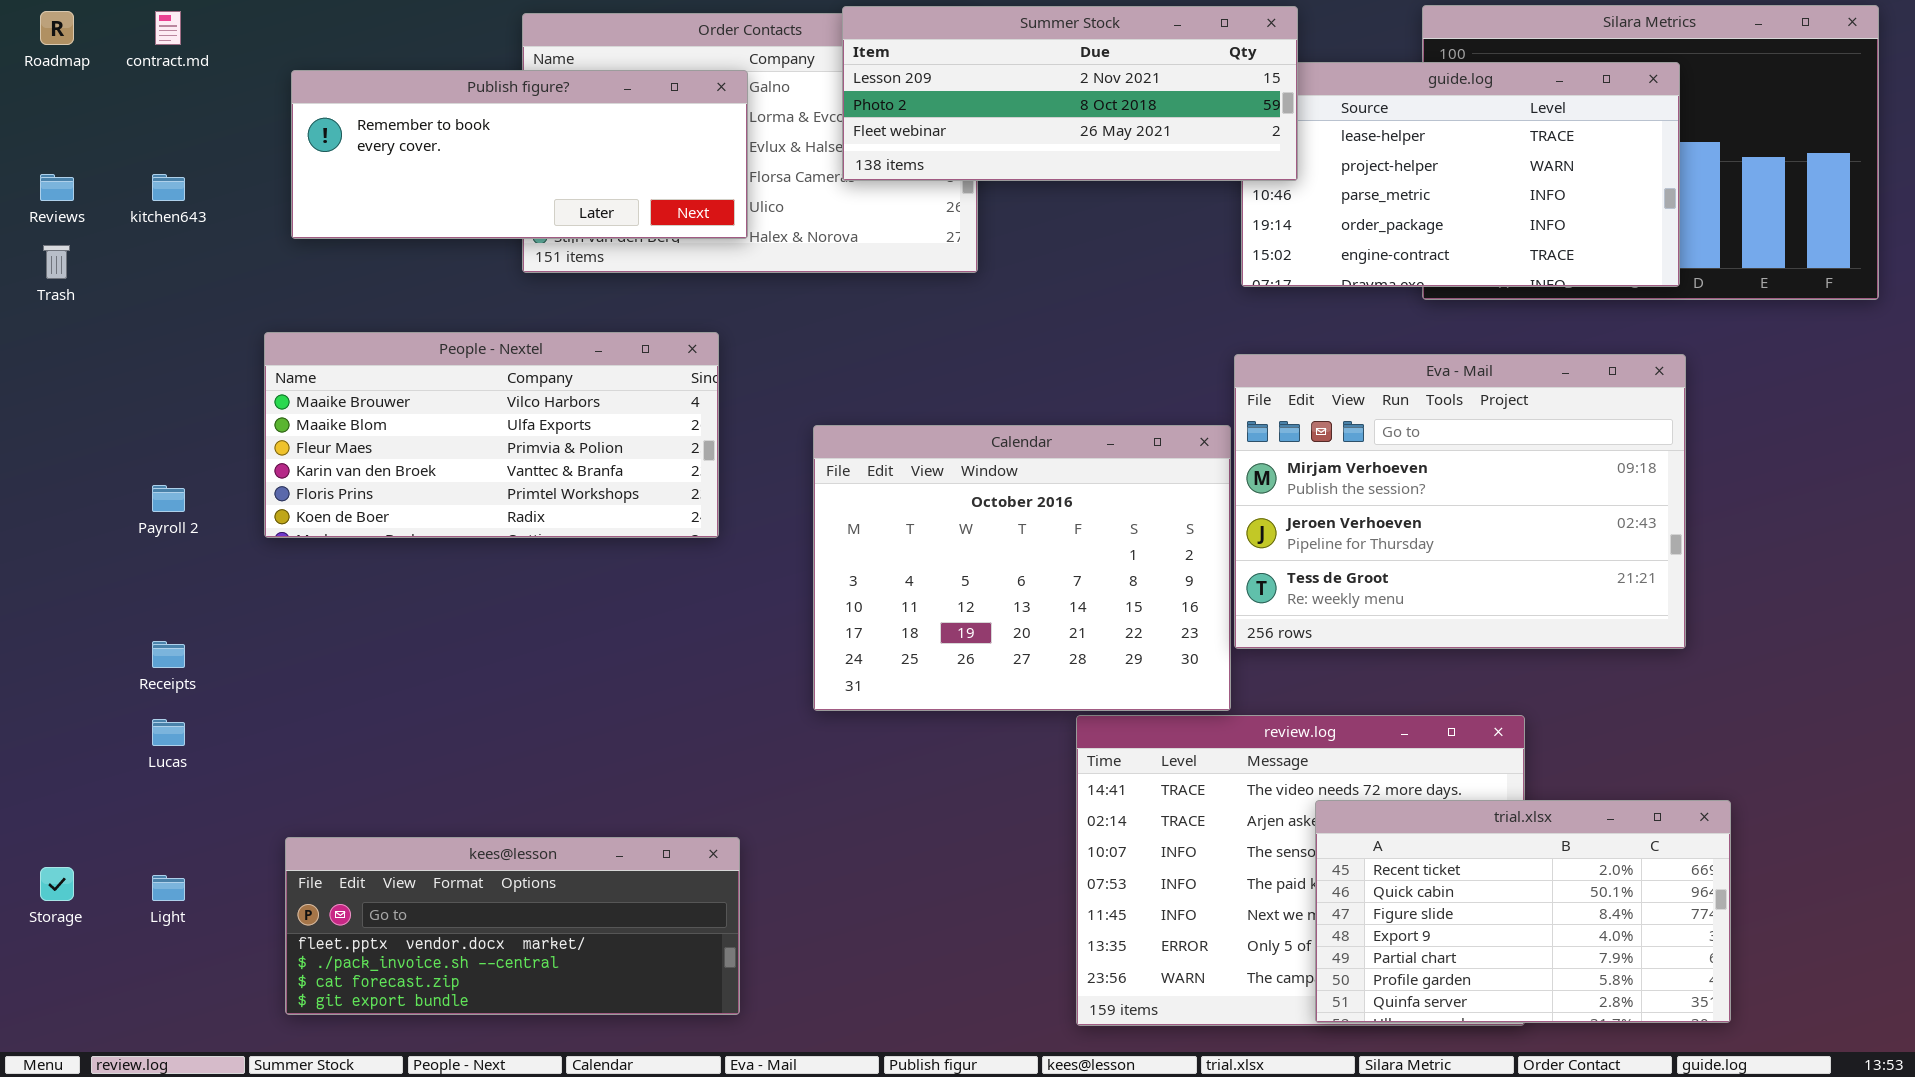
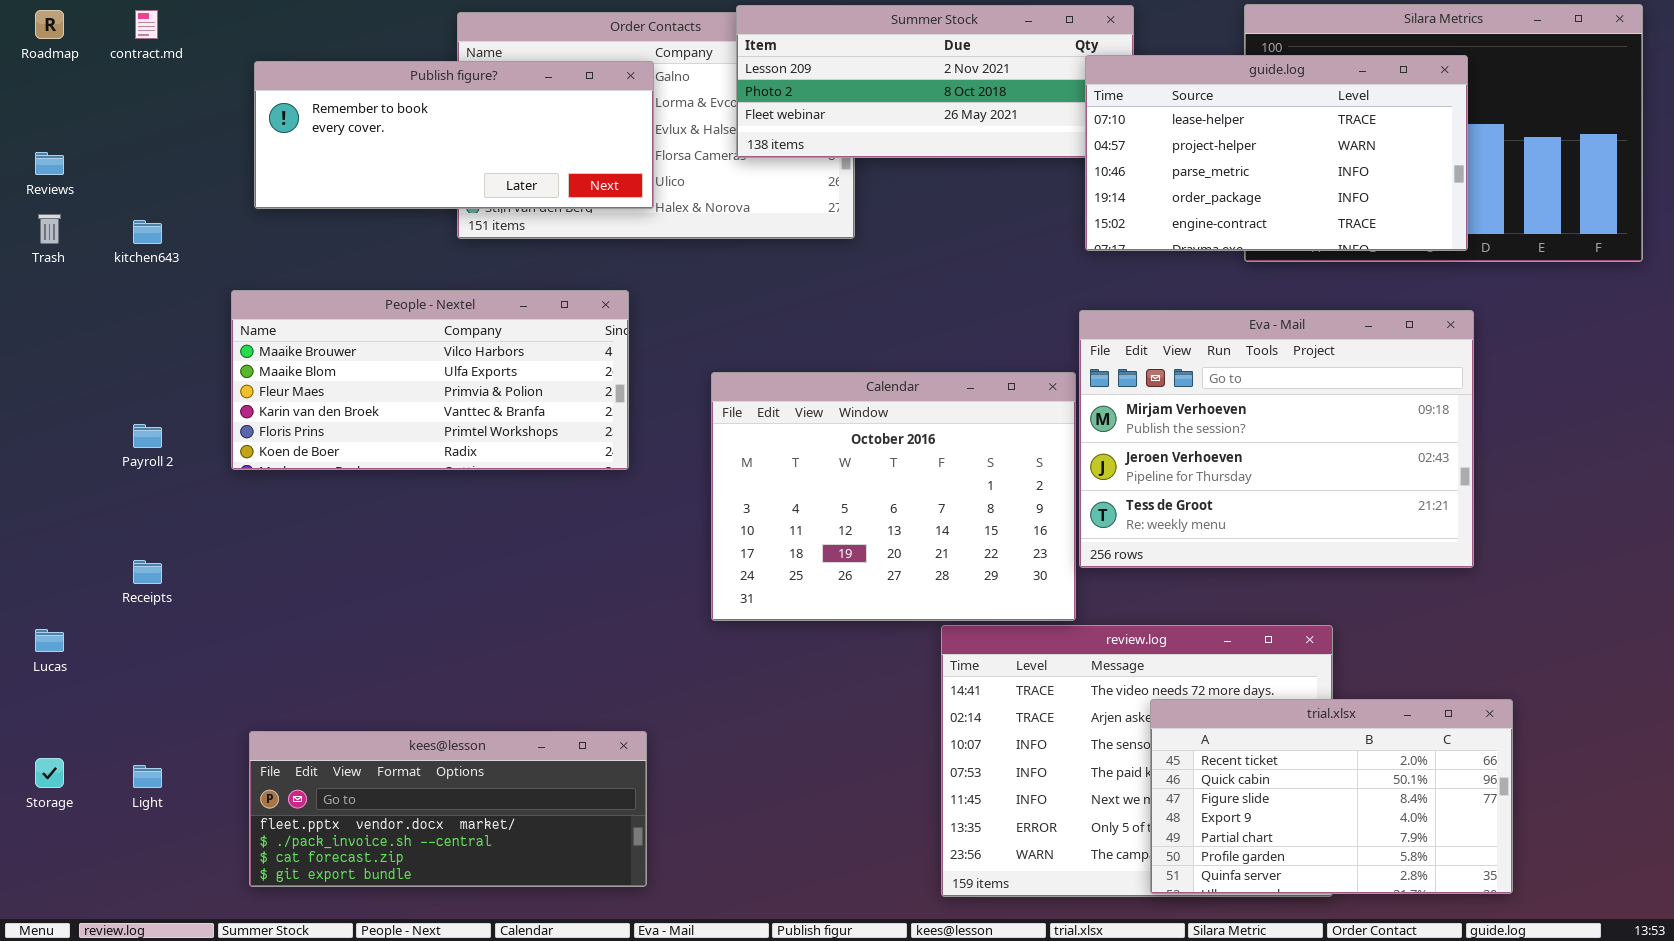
guide.log: [1241,62,1680,287] -> [1085,55,1468,251], raised
kitchen643: [152,174,185,201] -> [133,220,162,244], moved
Lucas: [152,719,185,746] -> [35,629,64,652], moved

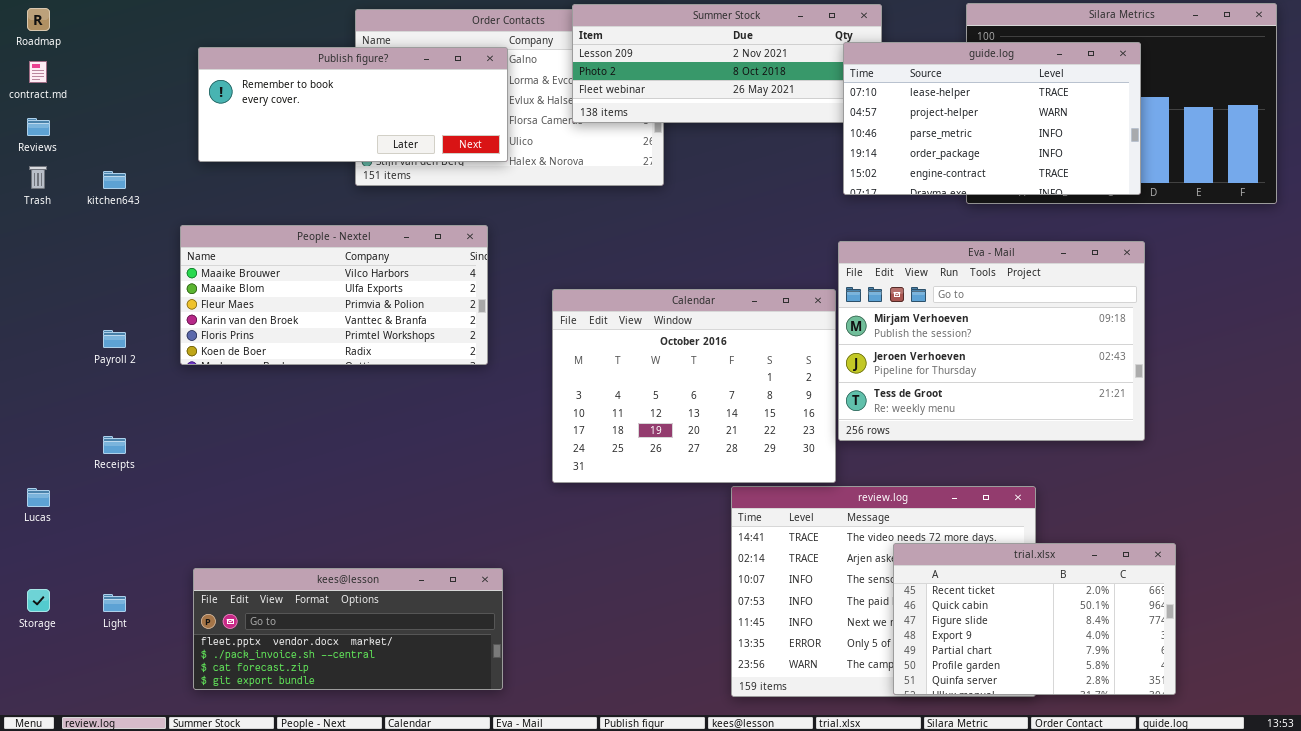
contract.md: [135,10,158,39] -> [29,61,47,83], moved

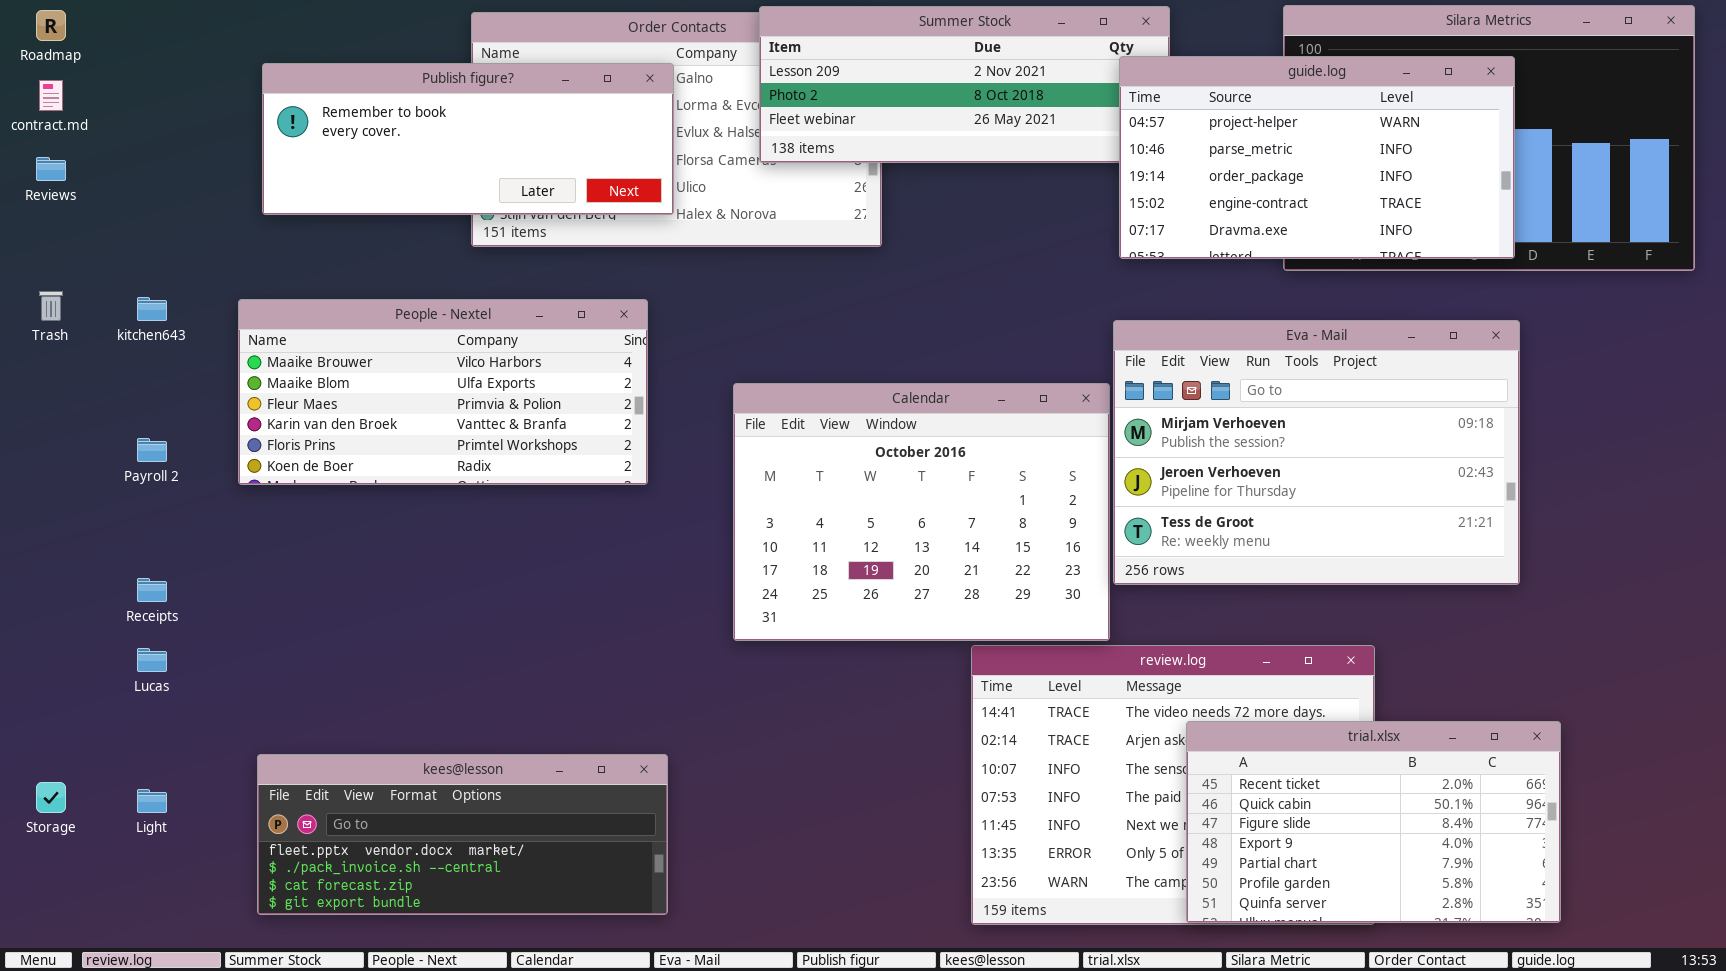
guide.log: [843,42,1141,195] -> [1119,56,1515,259], scrolled down 1 row
Trash: [29,166,47,189] -> [39,291,63,321], moved
kitchen643: [103,171,126,189] -> [137,297,167,321], moved
Lucas: [27,488,50,507] -> [137,648,167,672], moved

